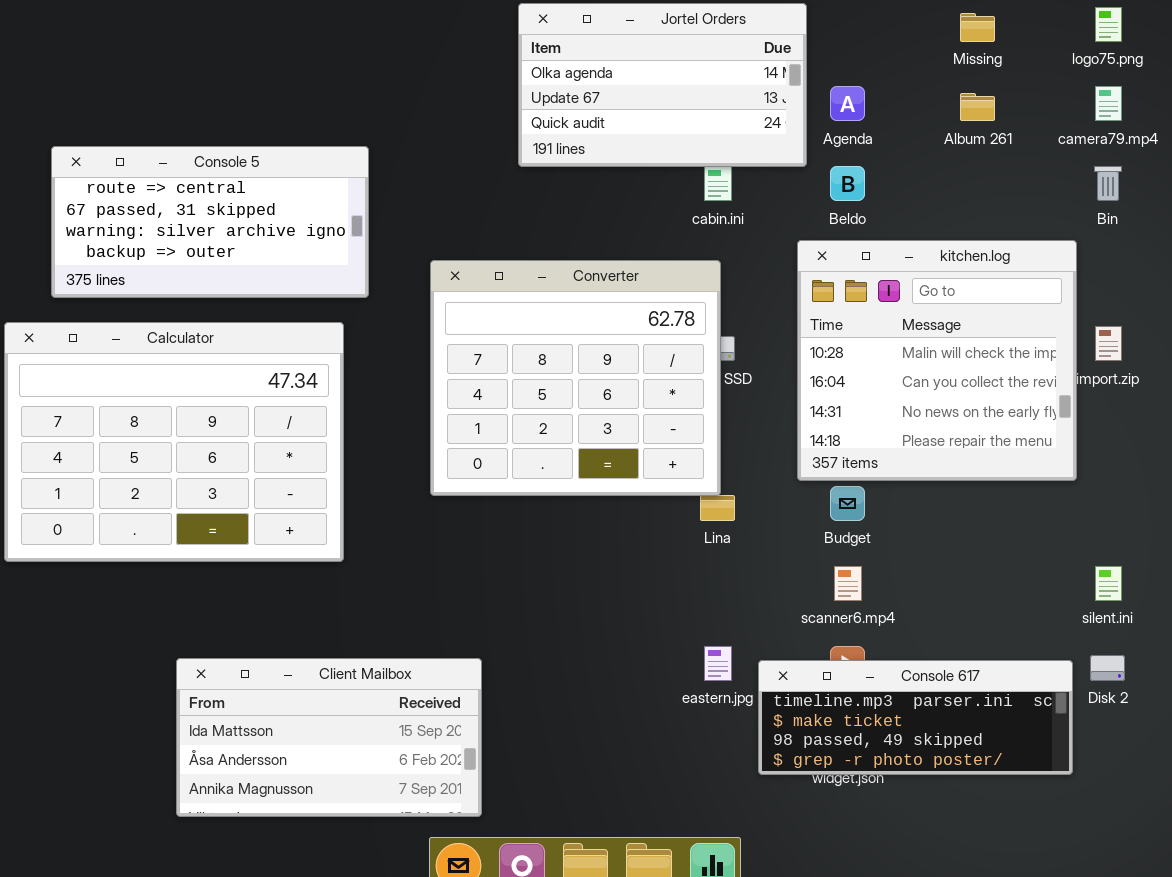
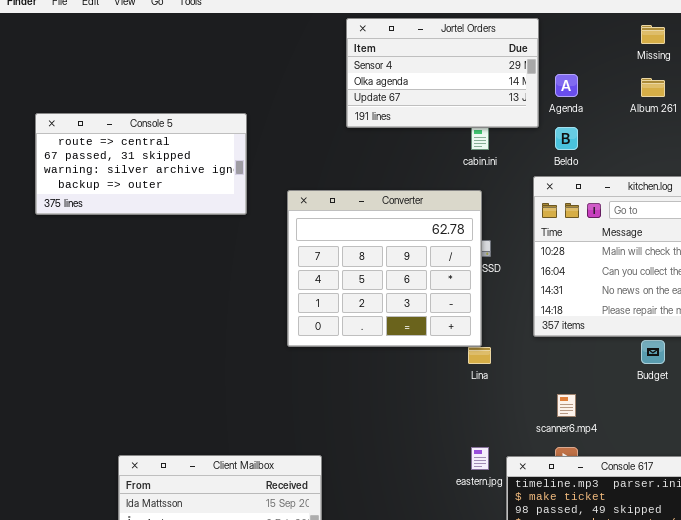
Jortel Orders: [518,3,807,167] -> [346,18,539,128], scrolled up 1 row
Calculator: [4,322,344,562] -> none, closed
Budget: [830,486,865,521] -> [641,340,665,364], moved

